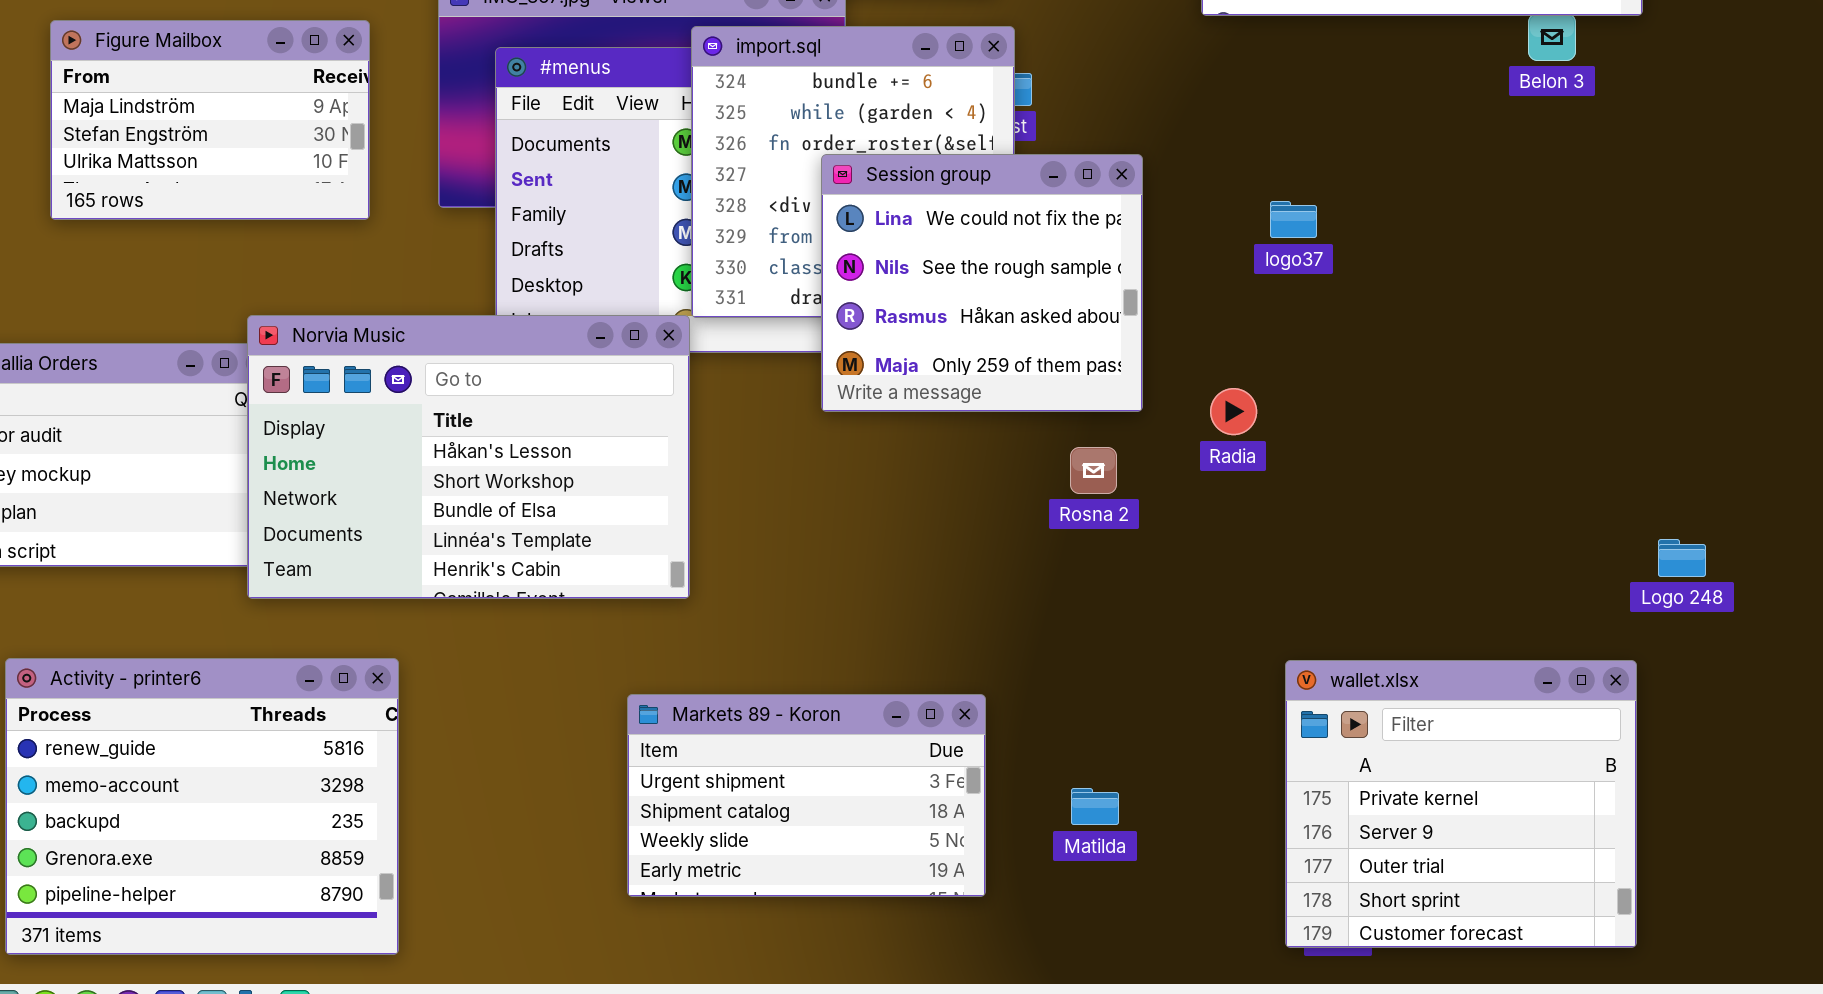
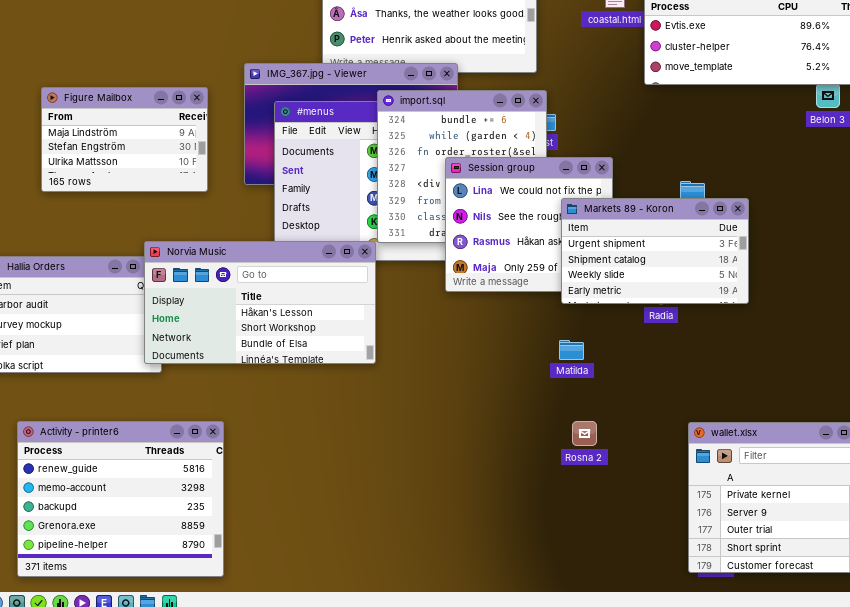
Norvia Music: [247,315,690,599] -> [144,241,376,364], resized
Rosna 2: [1070,447,1117,494] -> [572,421,597,446], moved
Markets 89 - Koron: [627,694,986,897] -> [561,198,749,304], moved
Matilda: [1071,788,1119,825] -> [559,340,584,360], moved

